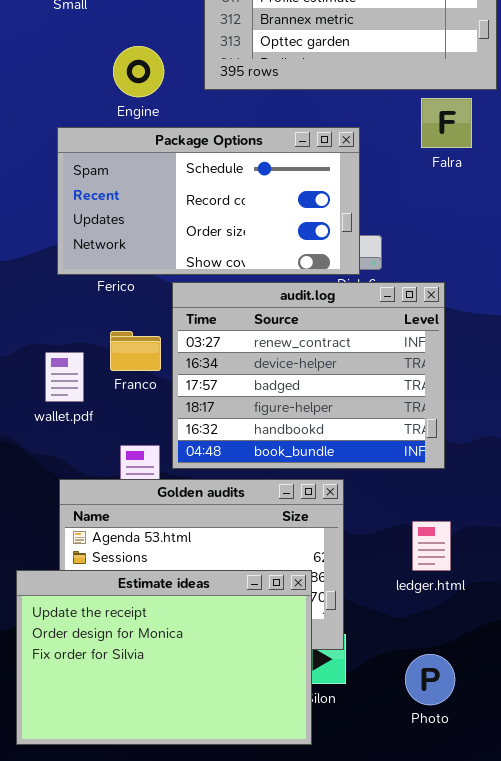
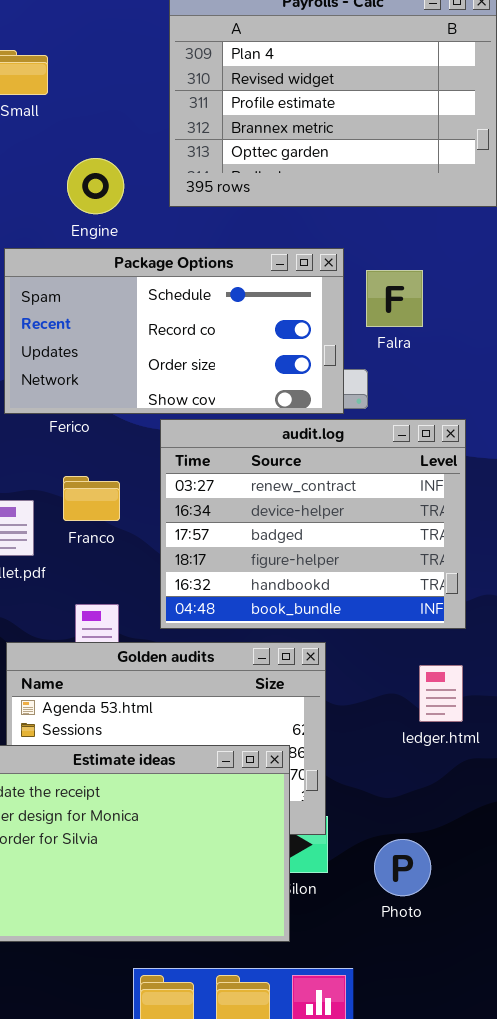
Falra: [421,98,472,148] -> [366,270,423,327], moved
audit.log: [172,282,445,469] -> [160,419,466,629], moved
ledger.html: [412,521,451,571] -> [419,665,463,722], moved
Photo: [405,654,455,705] -> [374,839,431,896], moved

